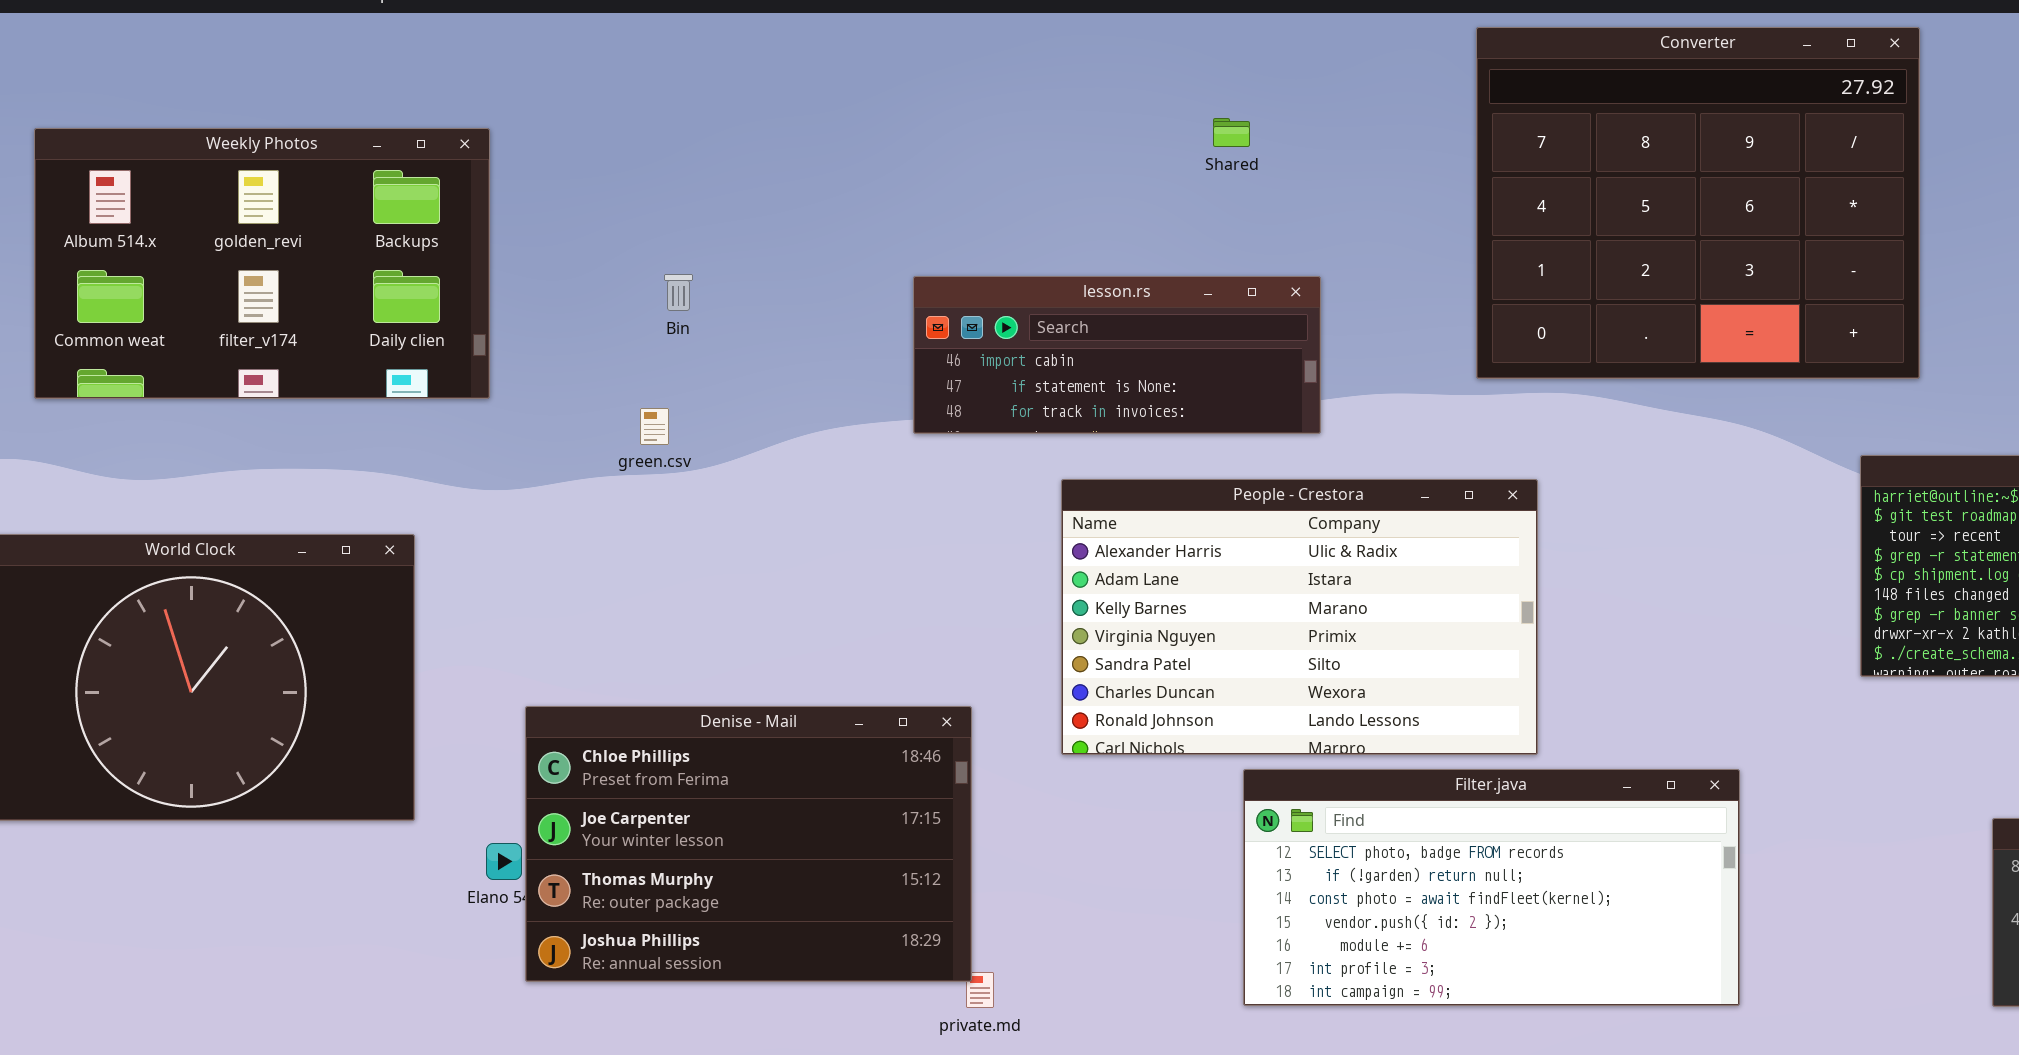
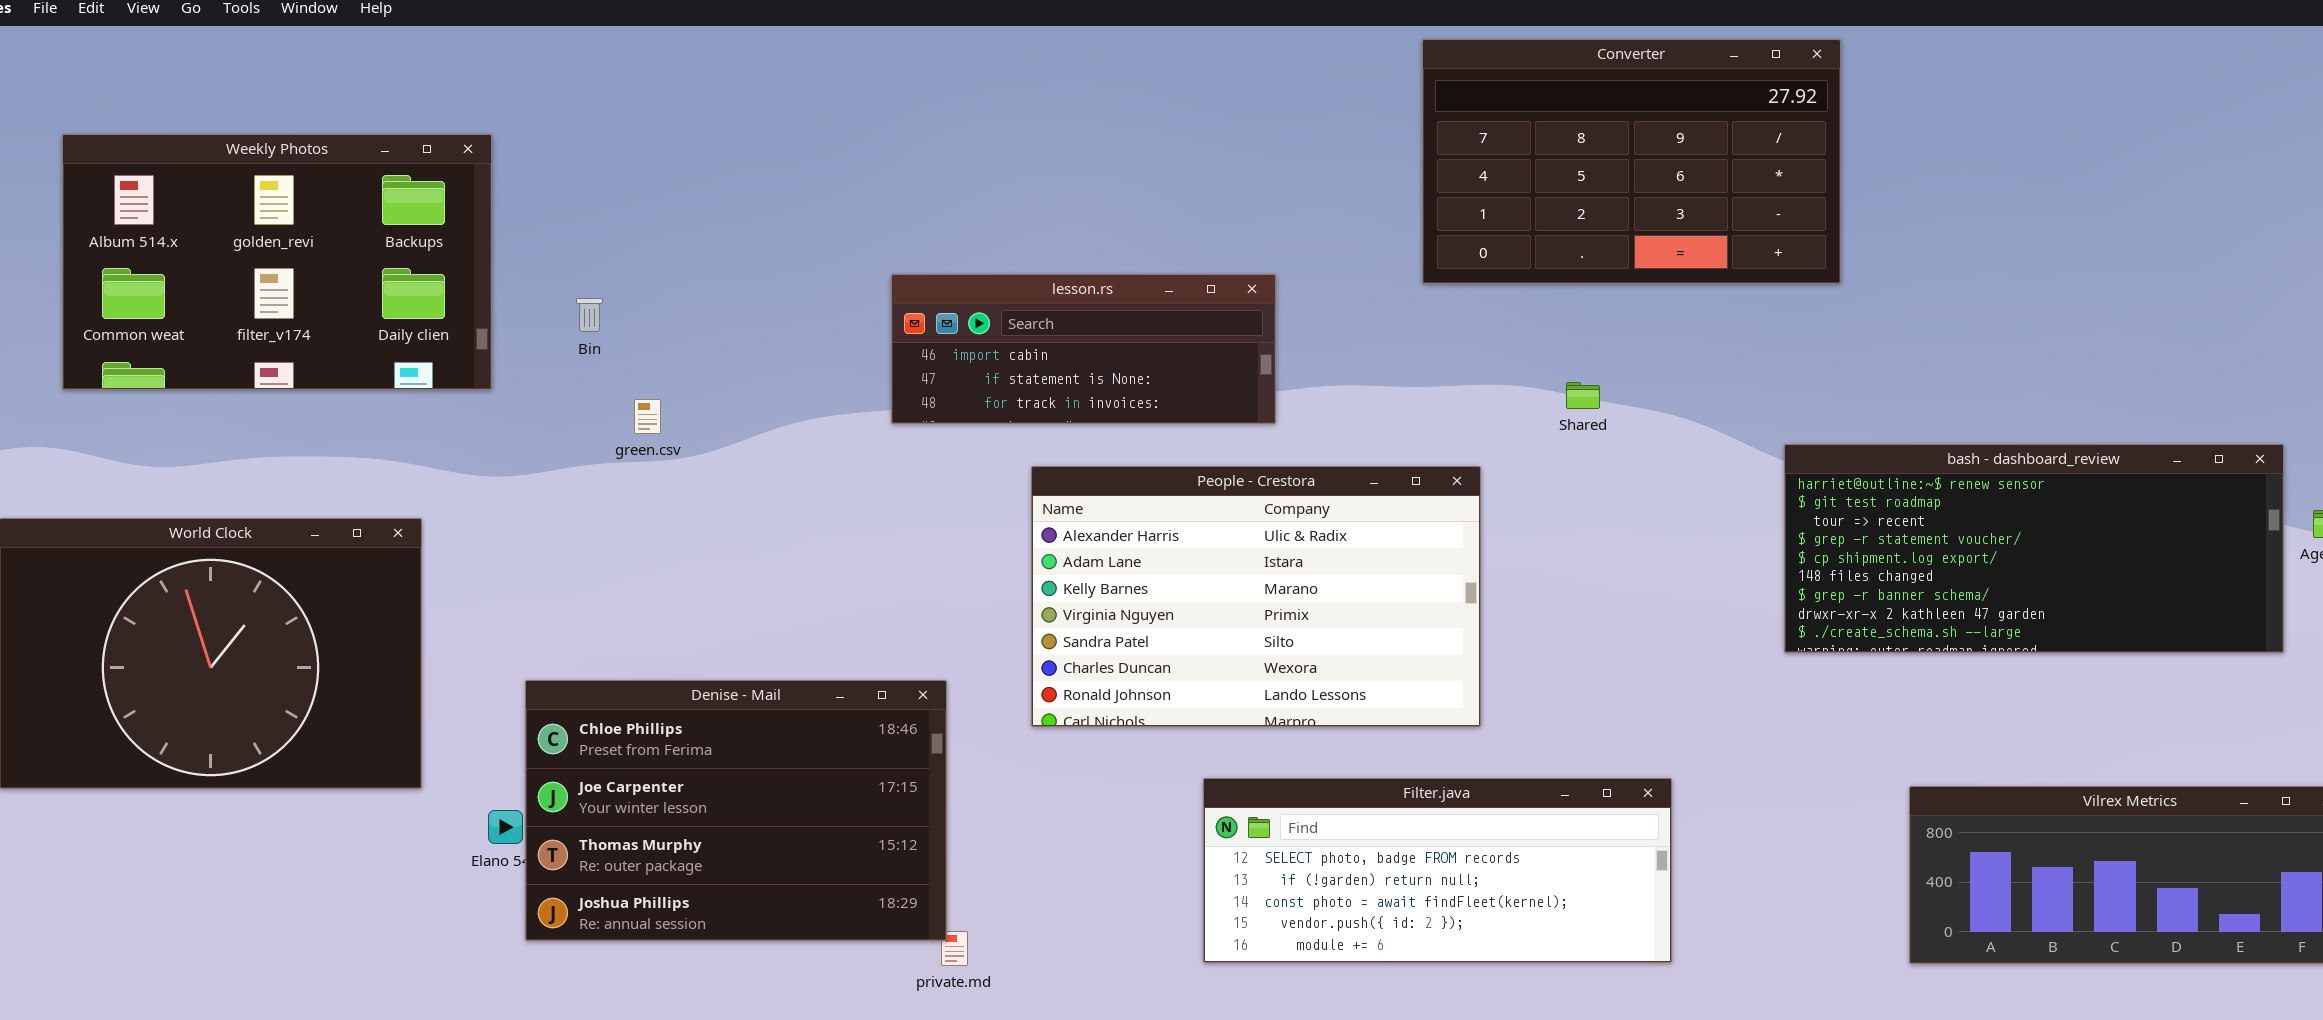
Converter: [1476,27,1920,379] -> [1422,39,1841,284], resized
Shared: [1213,118,1250,147] -> [1566,382,1600,409], moved
Bin: [664,274,693,311] -> [576,298,603,332], moved
Filter.java: [1243,769,1740,1006] -> [1203,778,1672,963], resized

